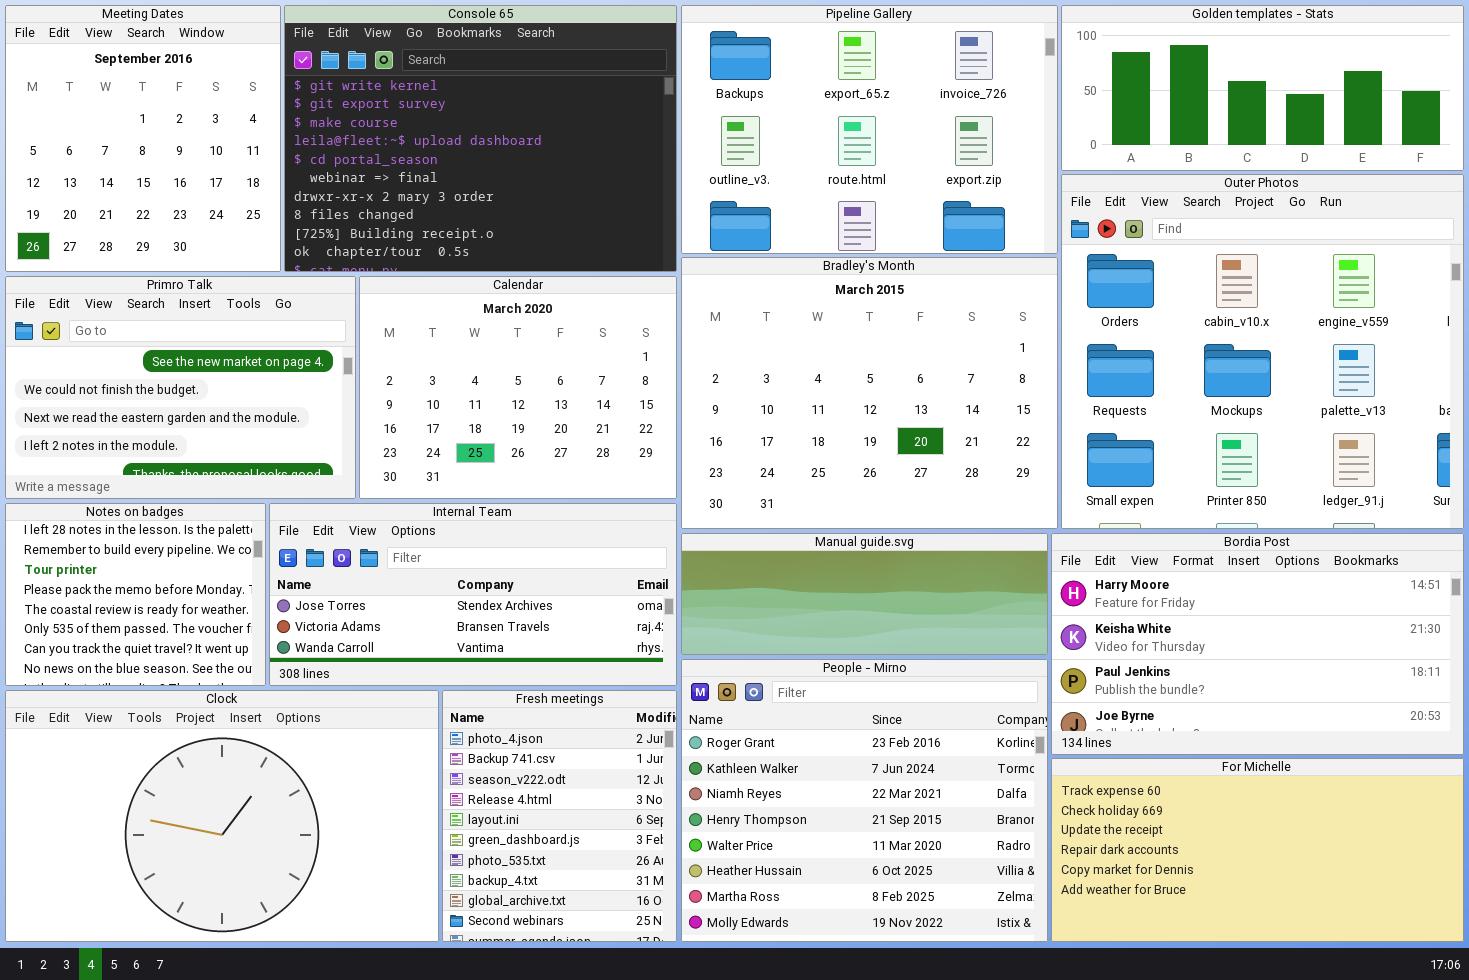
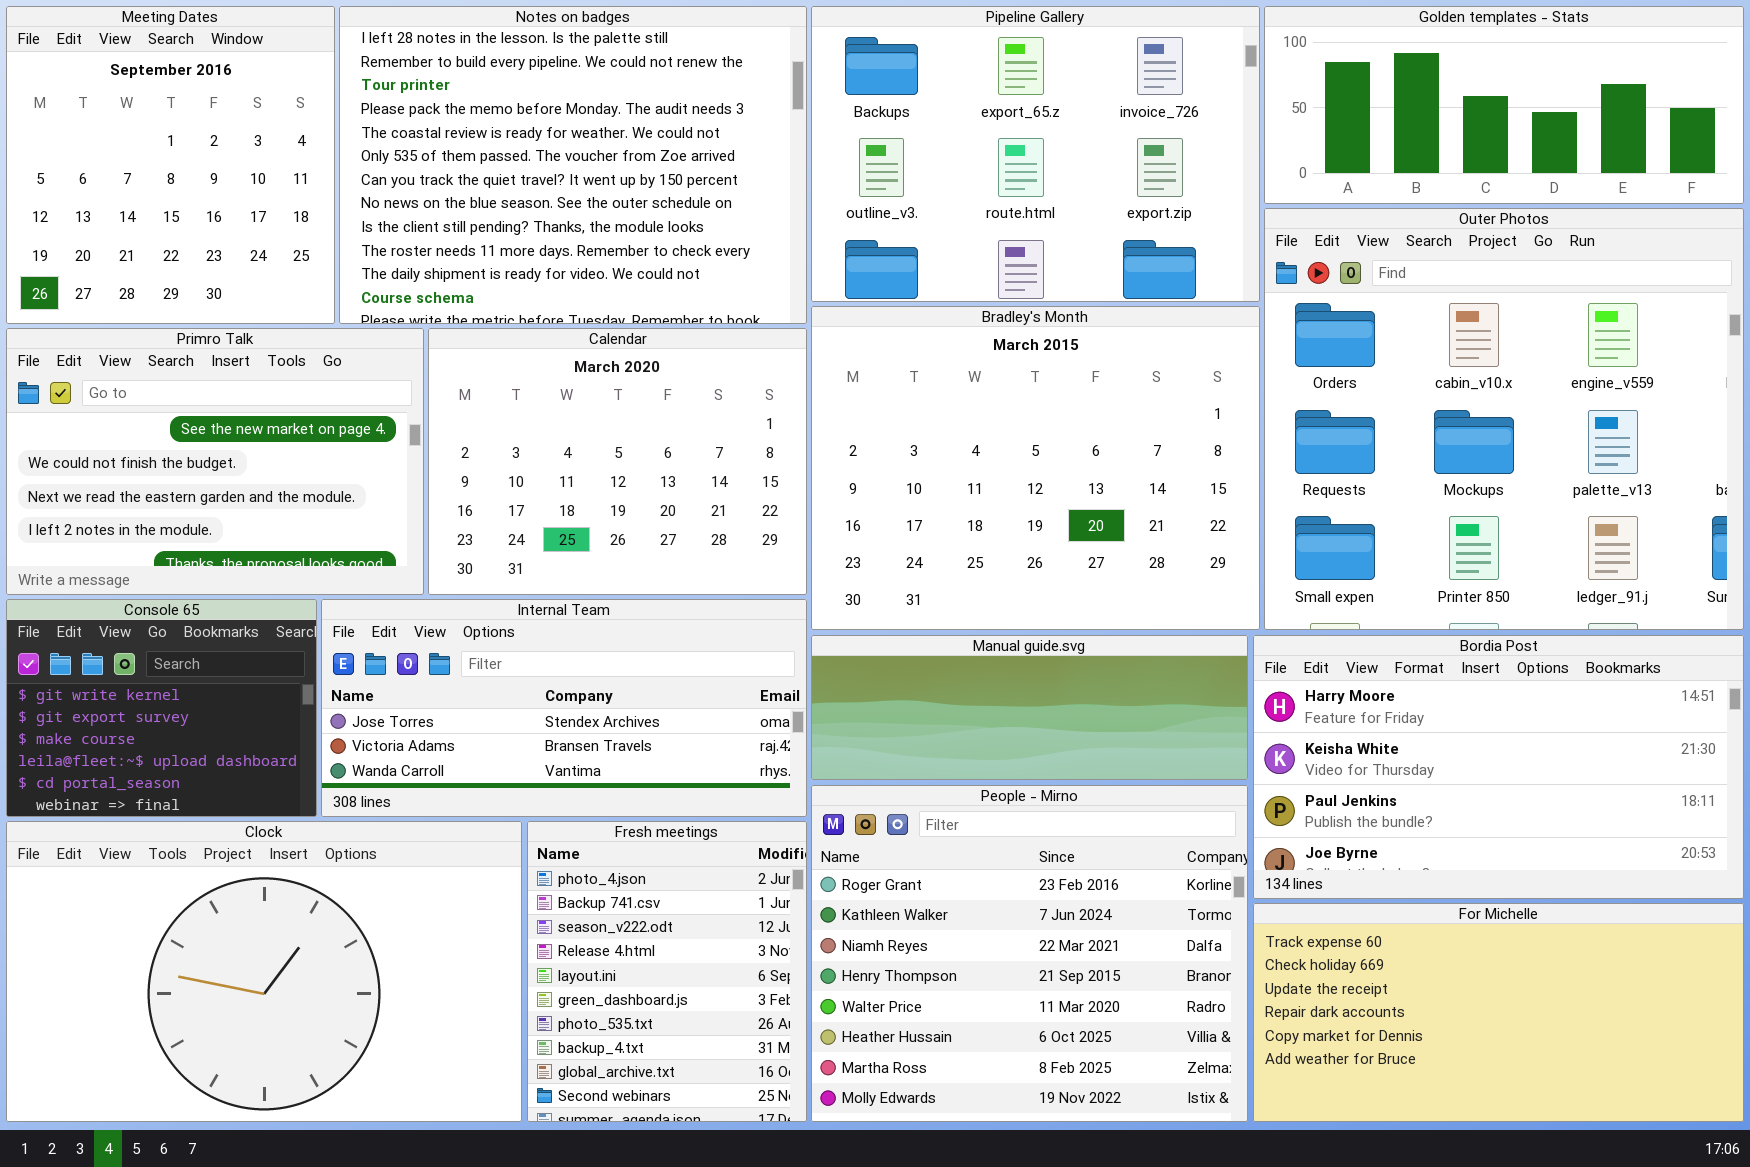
Console 65: [284,5,677,272] -> [6,599,317,817], moved, resized
Notes on badges: [5,503,266,686] -> [339,6,807,324], moved, resized

